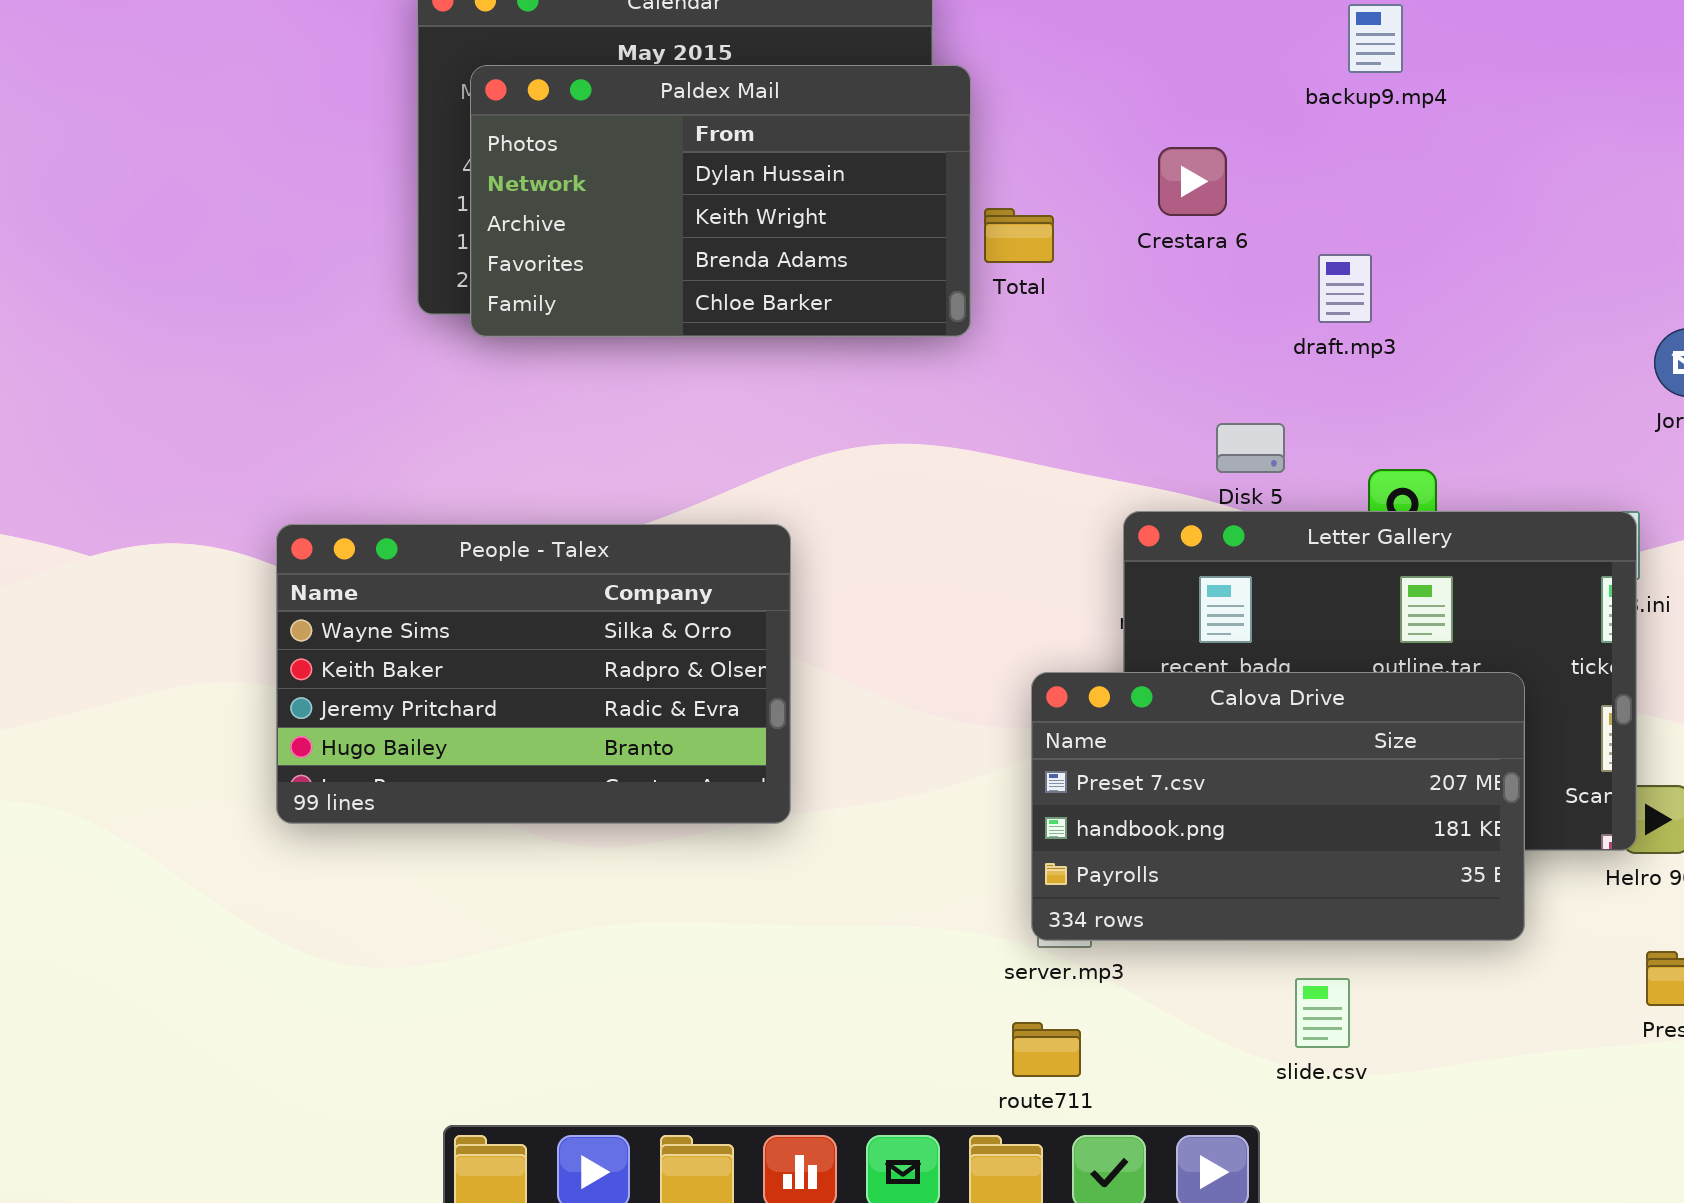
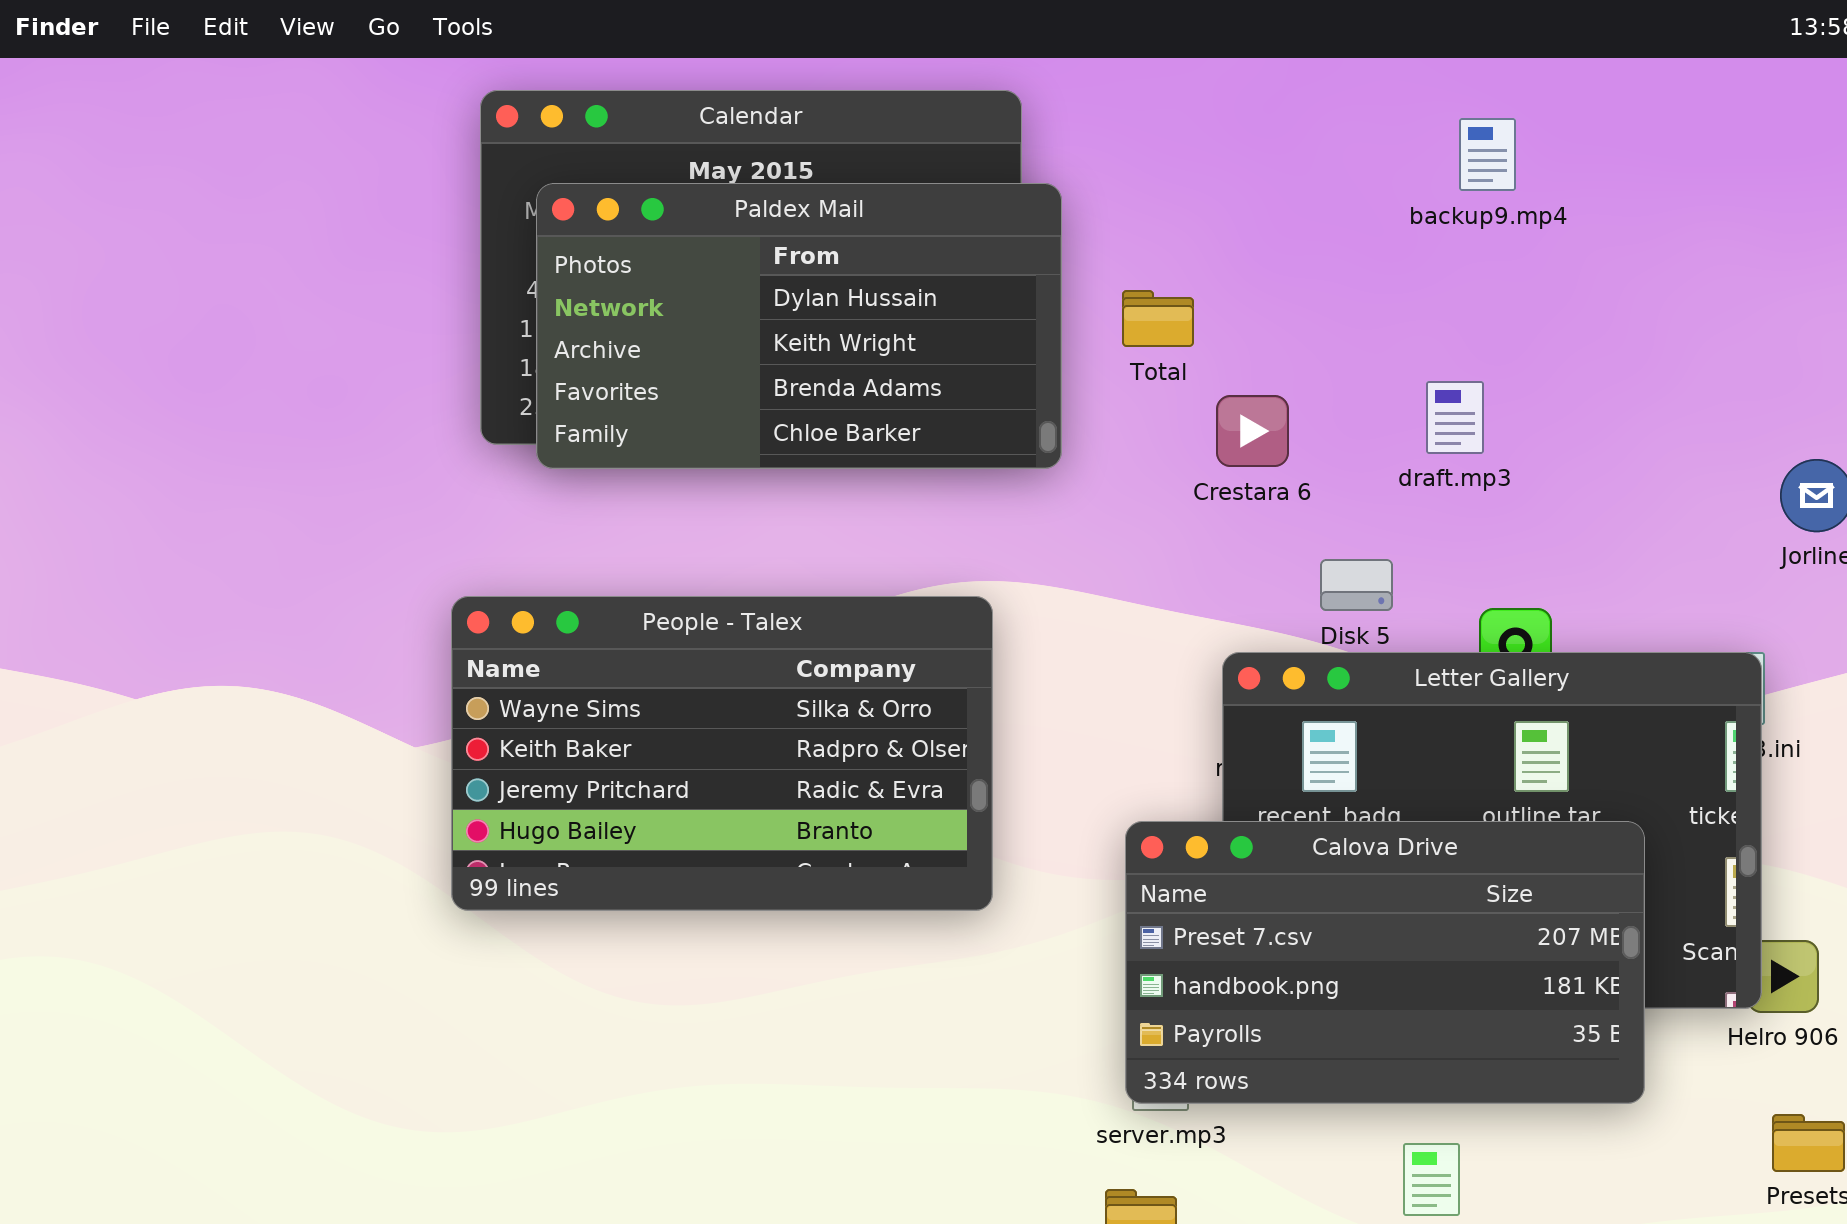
Crestara 6: [1158,147,1227,216] -> [1216,395,1289,467], moved
Total: [984,208,1054,263] -> [1122,290,1194,347], moved
People - Talex: [276,524,791,824] -> [451,596,993,911], moved

